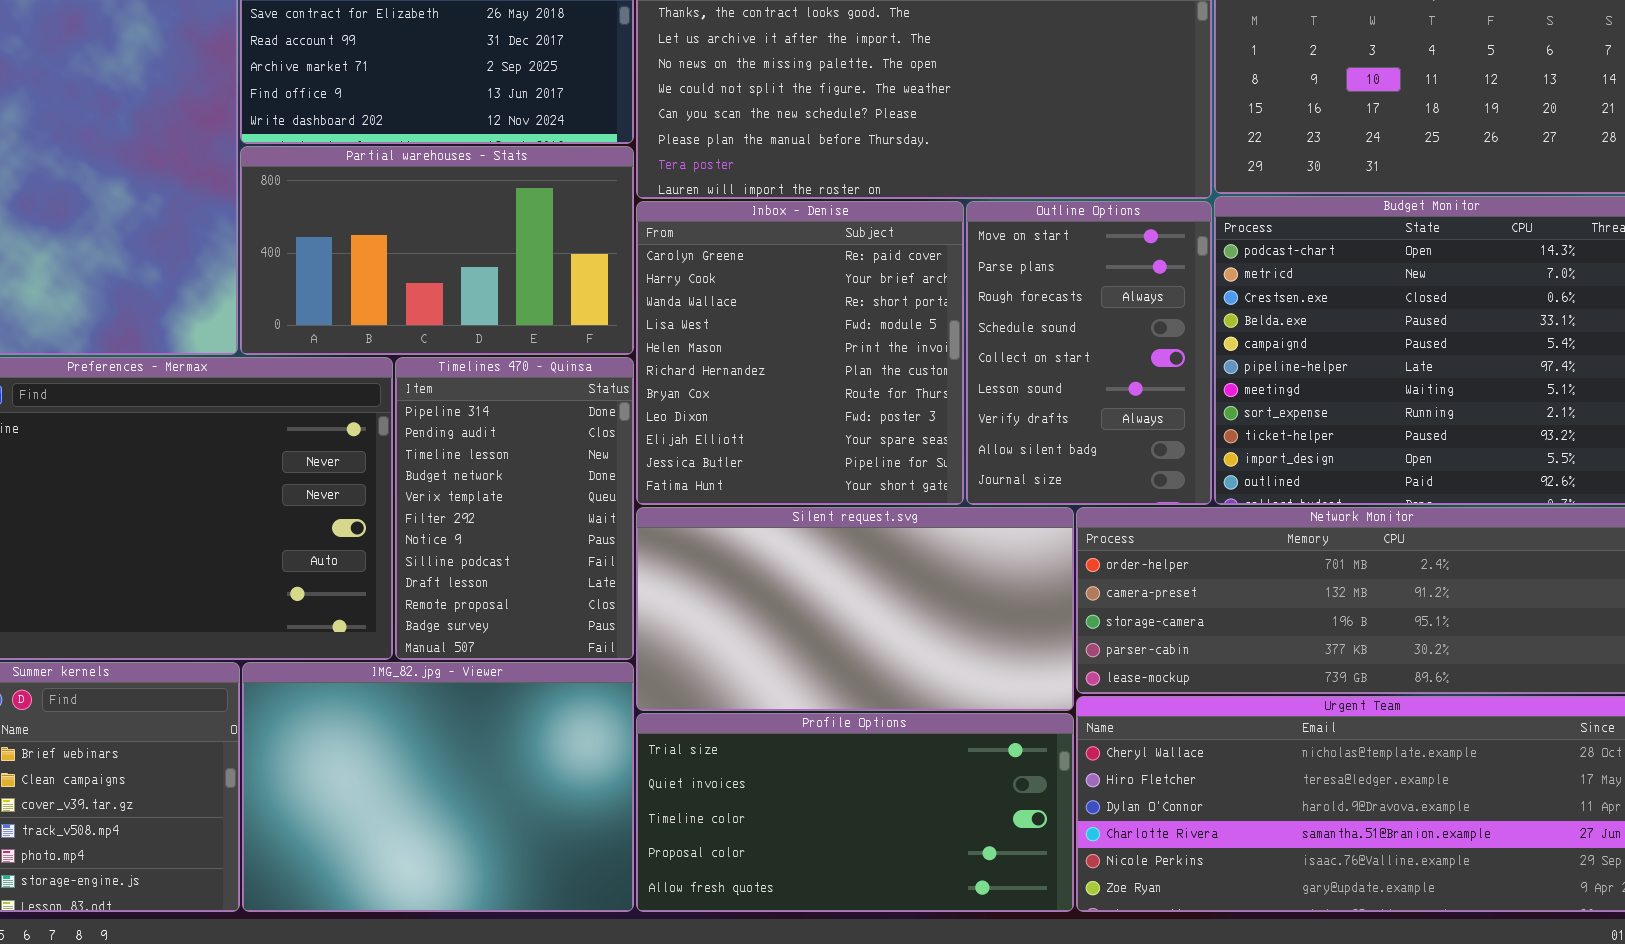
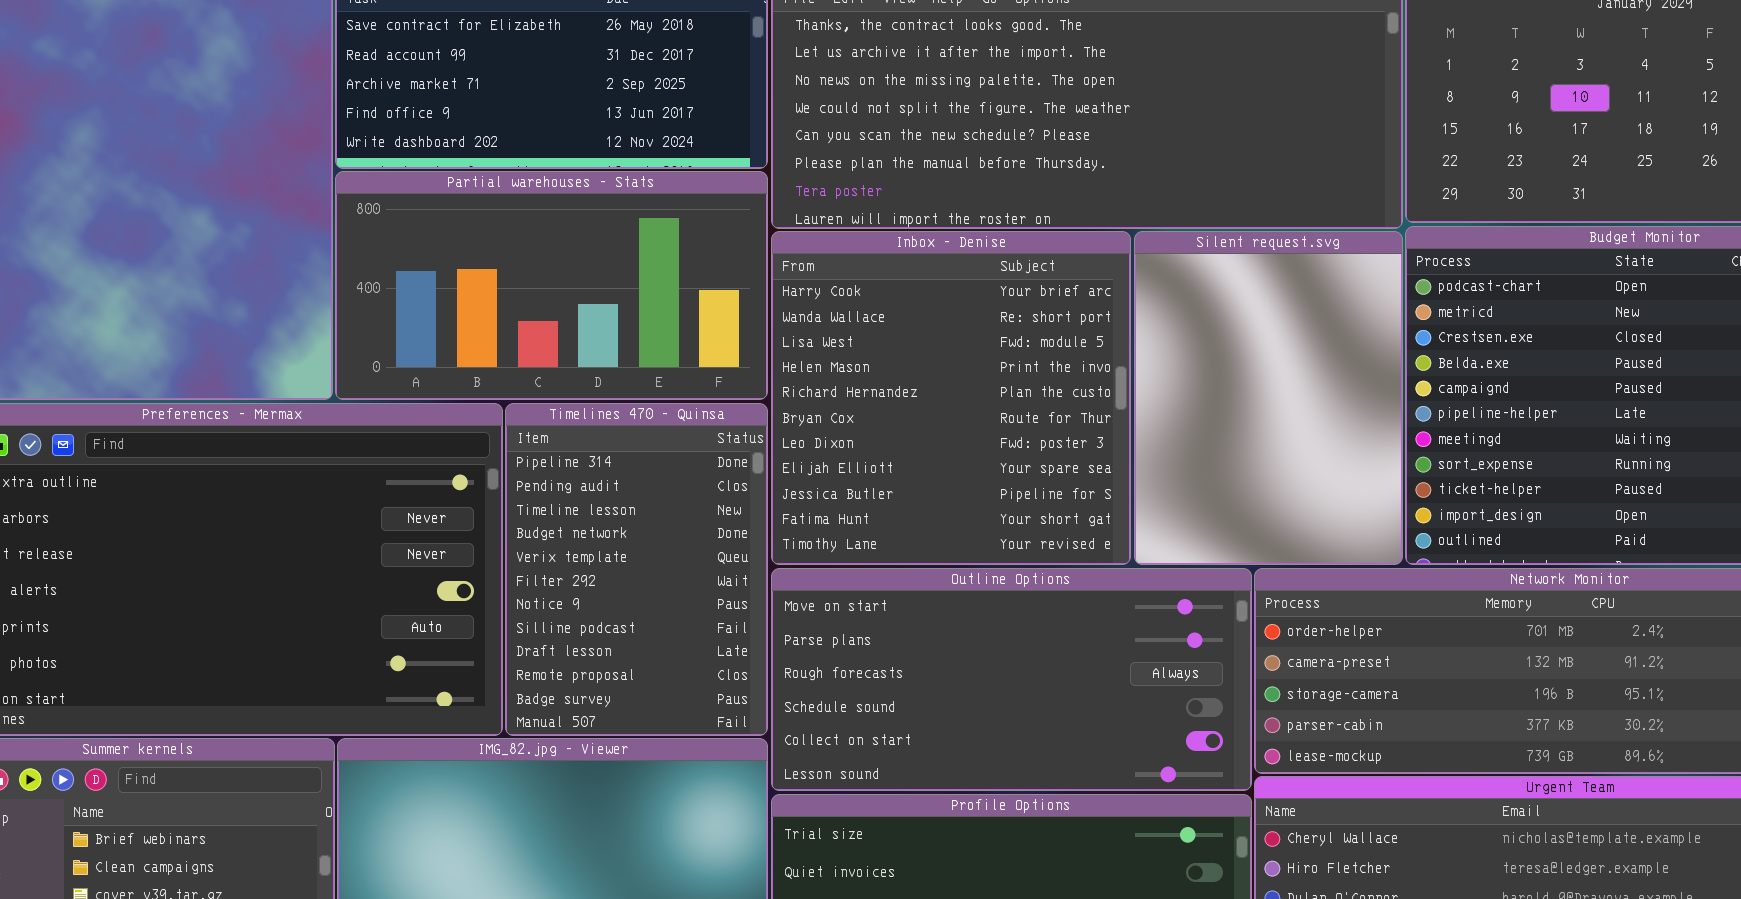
Inbox - Denise: [636,201,964,505] -> [771,231,1131,565], scrolled down 1 row
Outline Options: [966,201,1212,505] -> [771,568,1252,791], moved, resized
Silent request.svg: [636,507,1074,711] -> [1134,231,1403,565], moved, resized

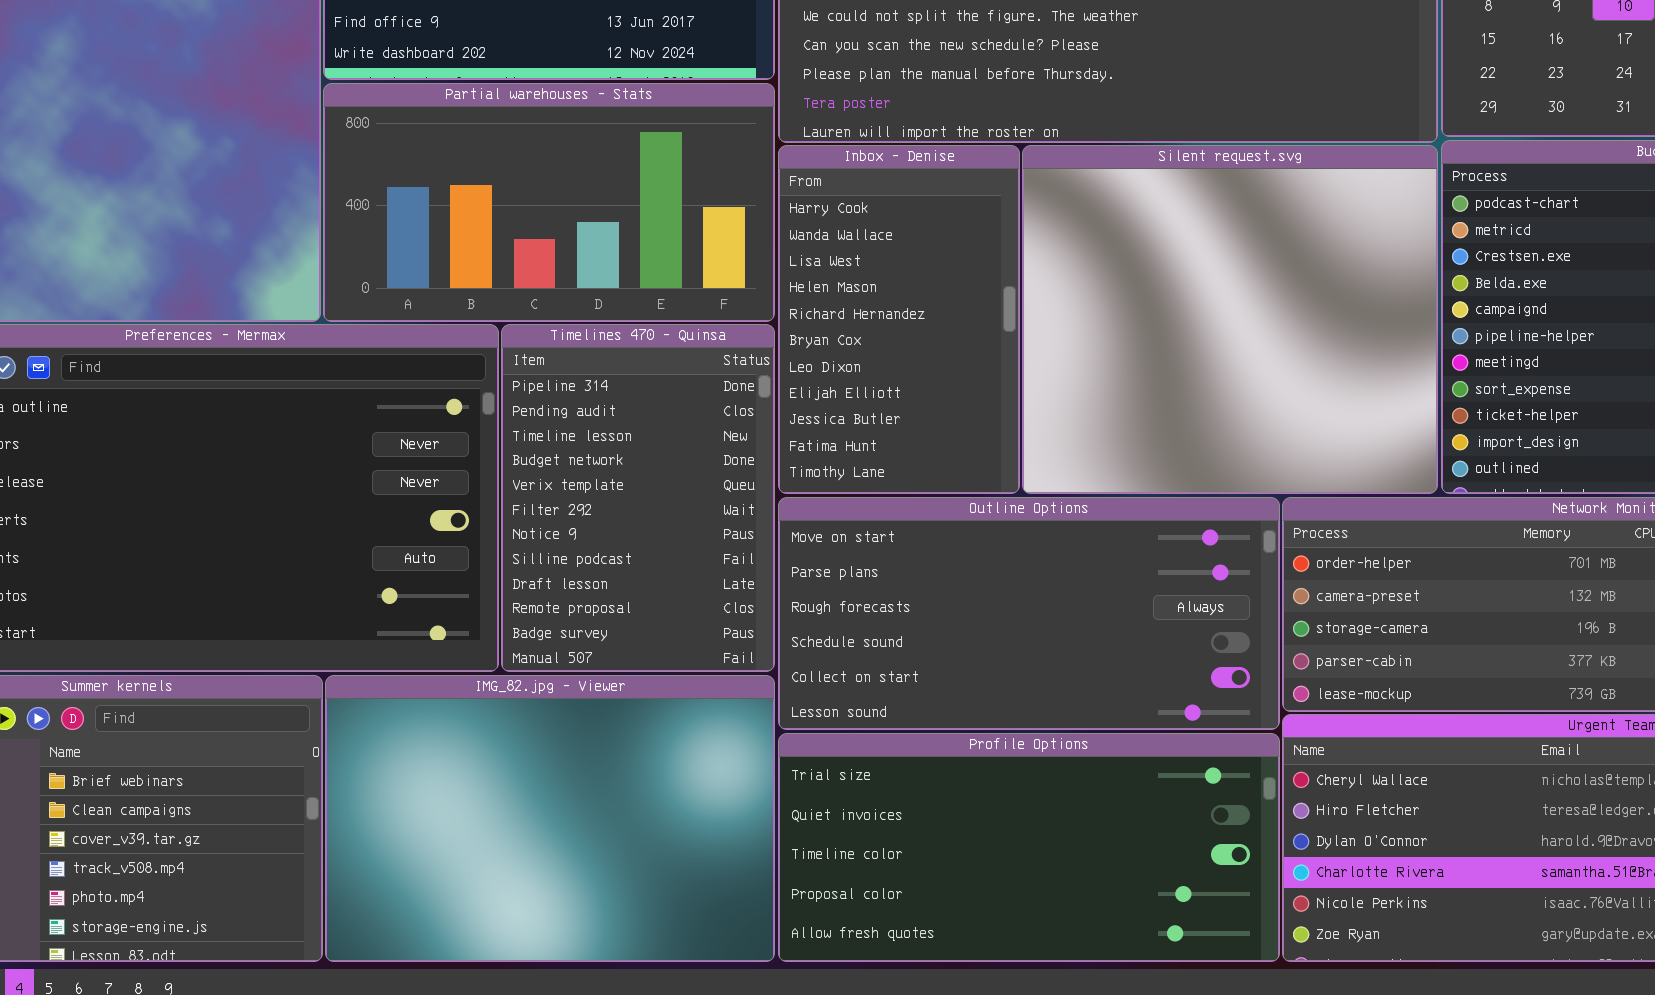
Inbox - Denise: [771,231,1131,565] -> [778,145,1020,494], resized
Silent request.svg: [1134,231,1403,565] -> [1022,145,1438,494], resized

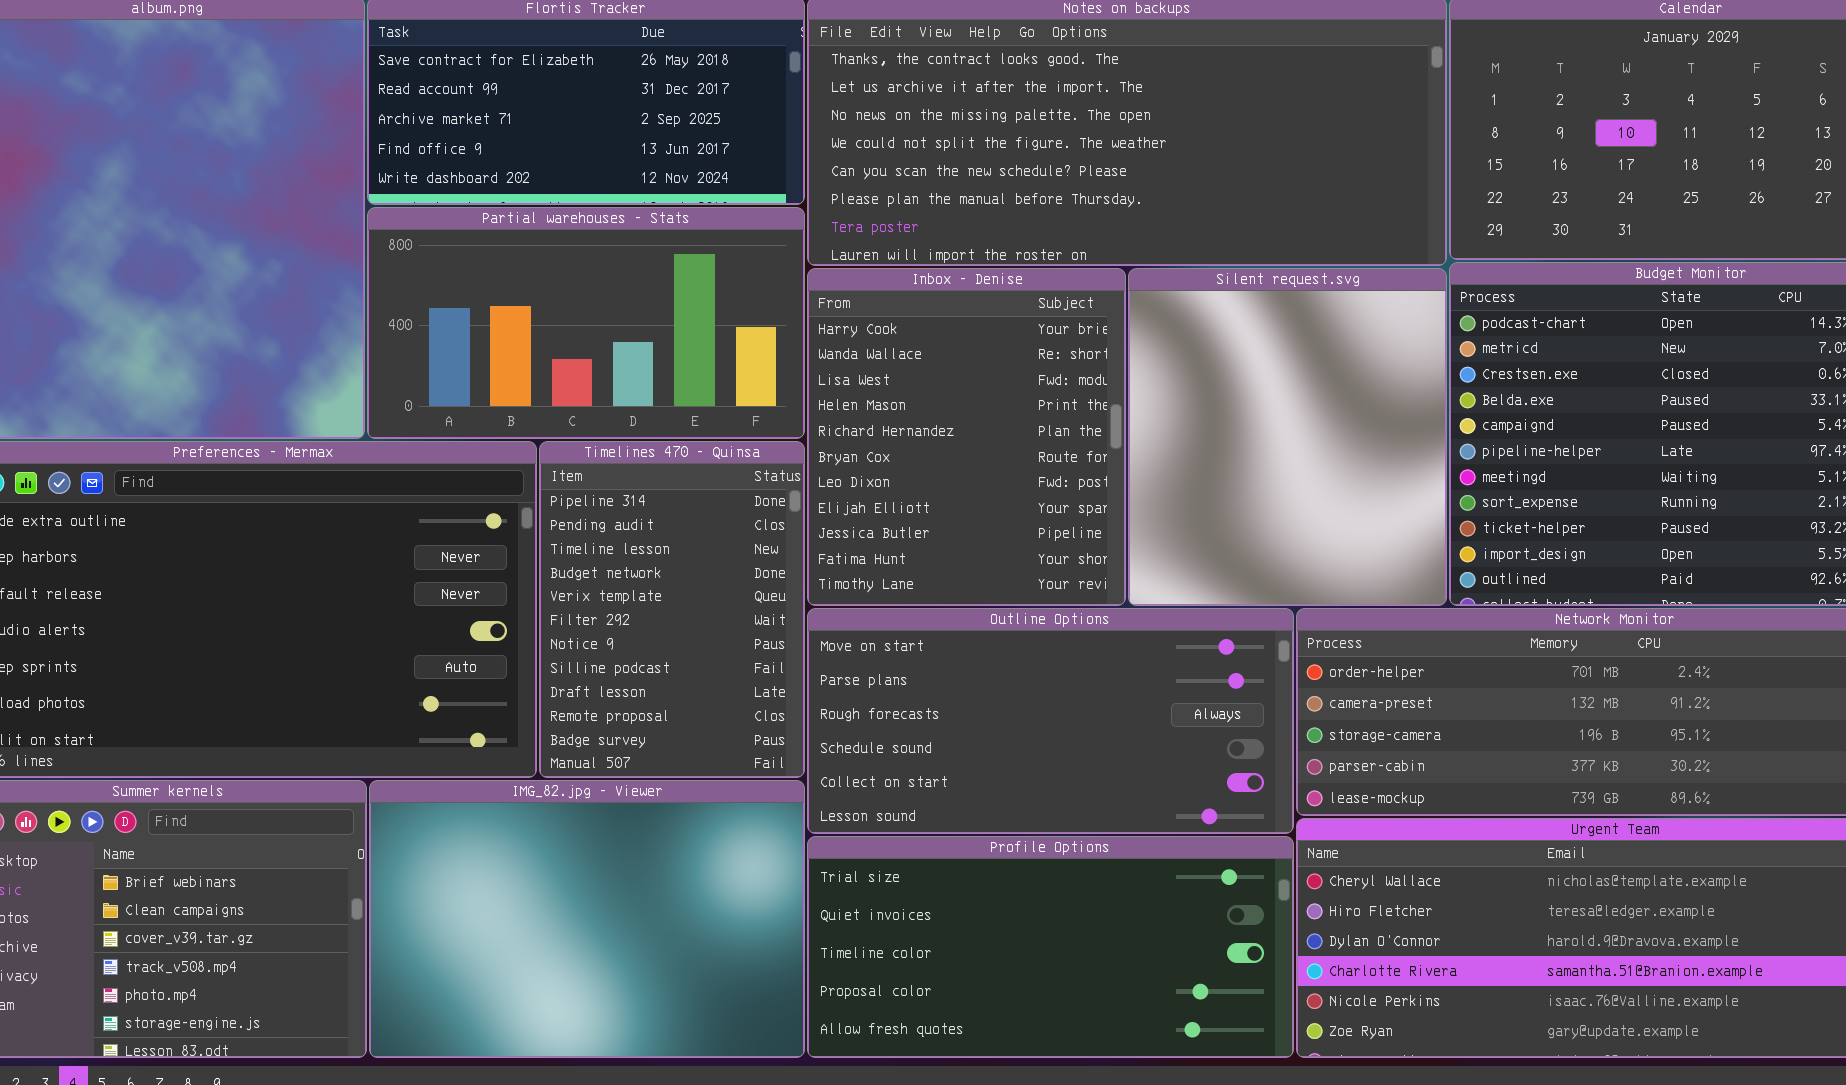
Inbox - Denise: [778,145,1020,494] -> [807,268,1126,606], resized
Silent request.svg: [1022,145,1438,494] -> [1128,268,1447,606], resized

